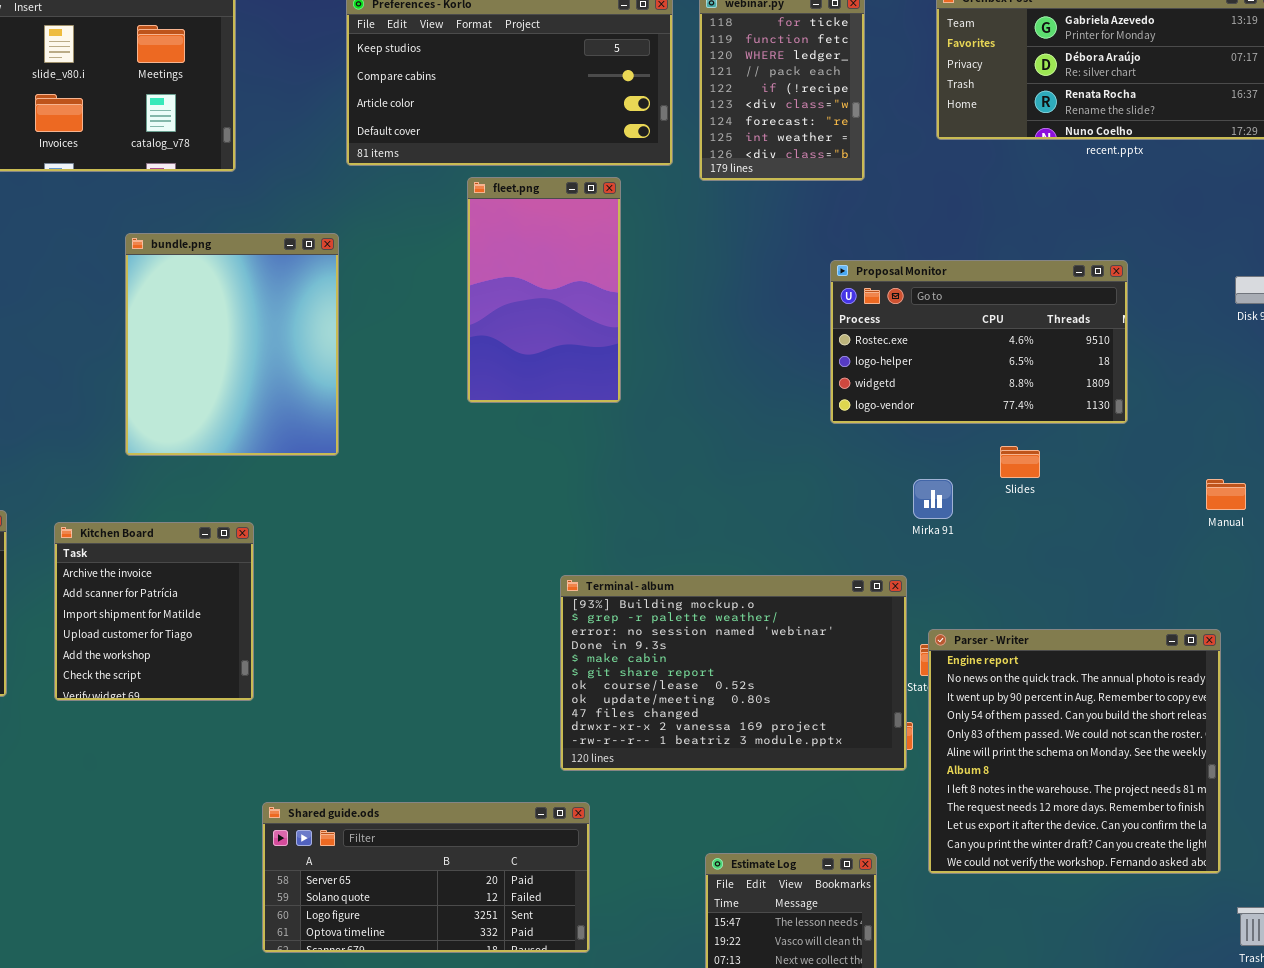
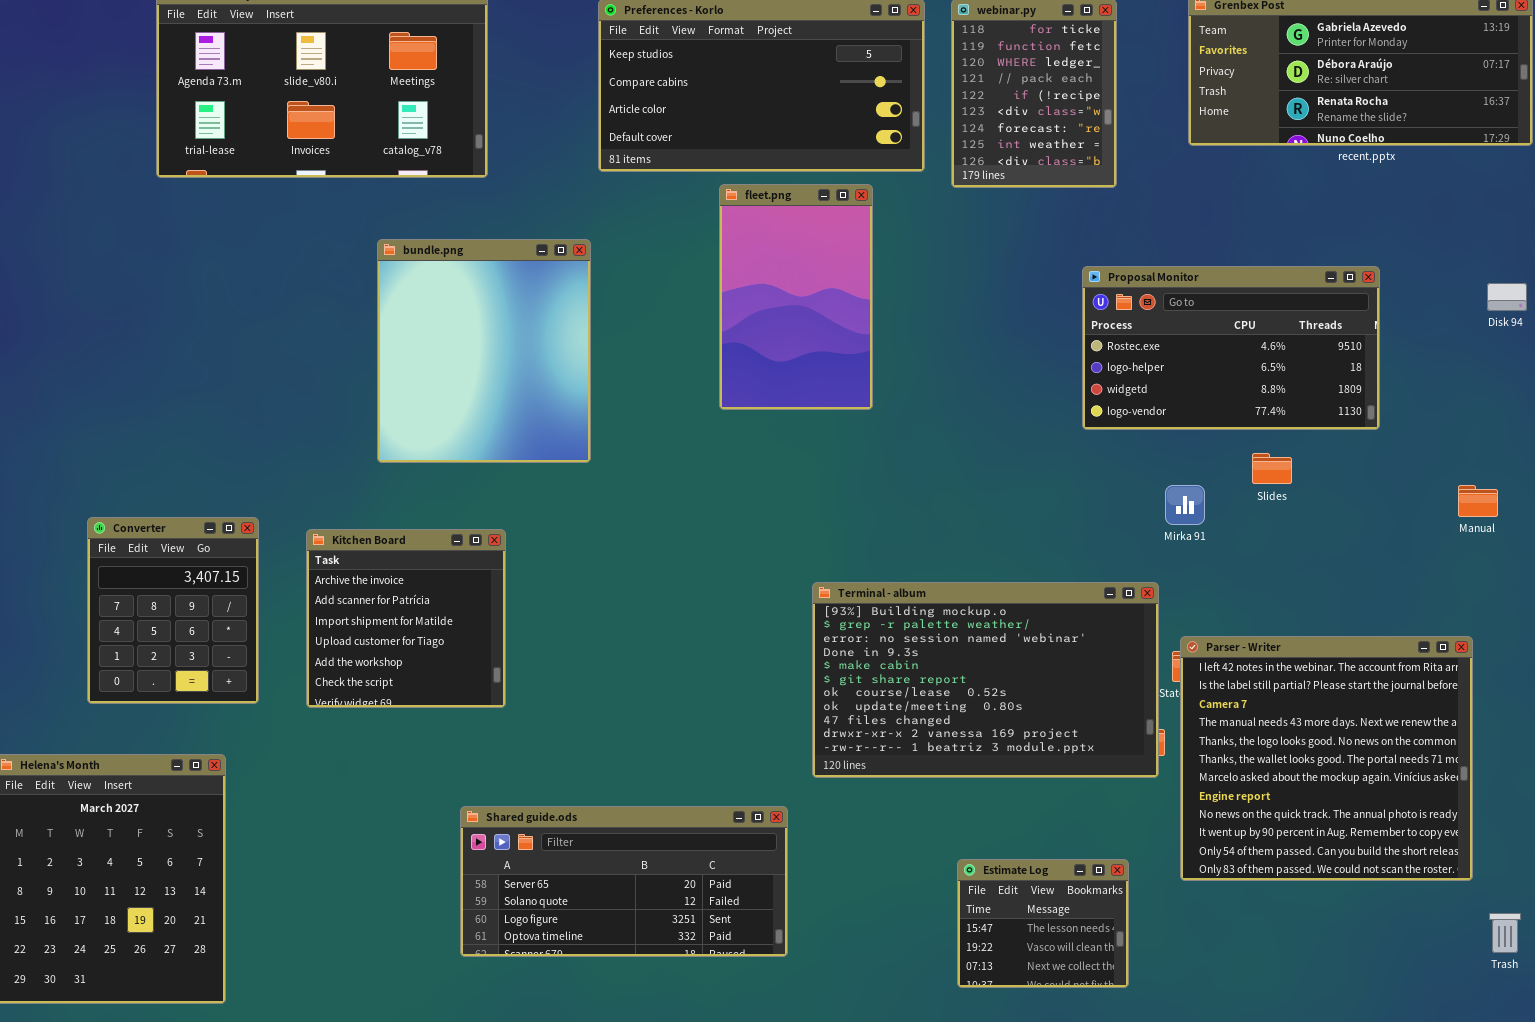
Parser - Writer: [928,629,1221,874] -> [1180,636,1473,881], scrolled up 7 rows
Shared guide.ods: [262,802,590,953] -> [460,806,788,957], moved

